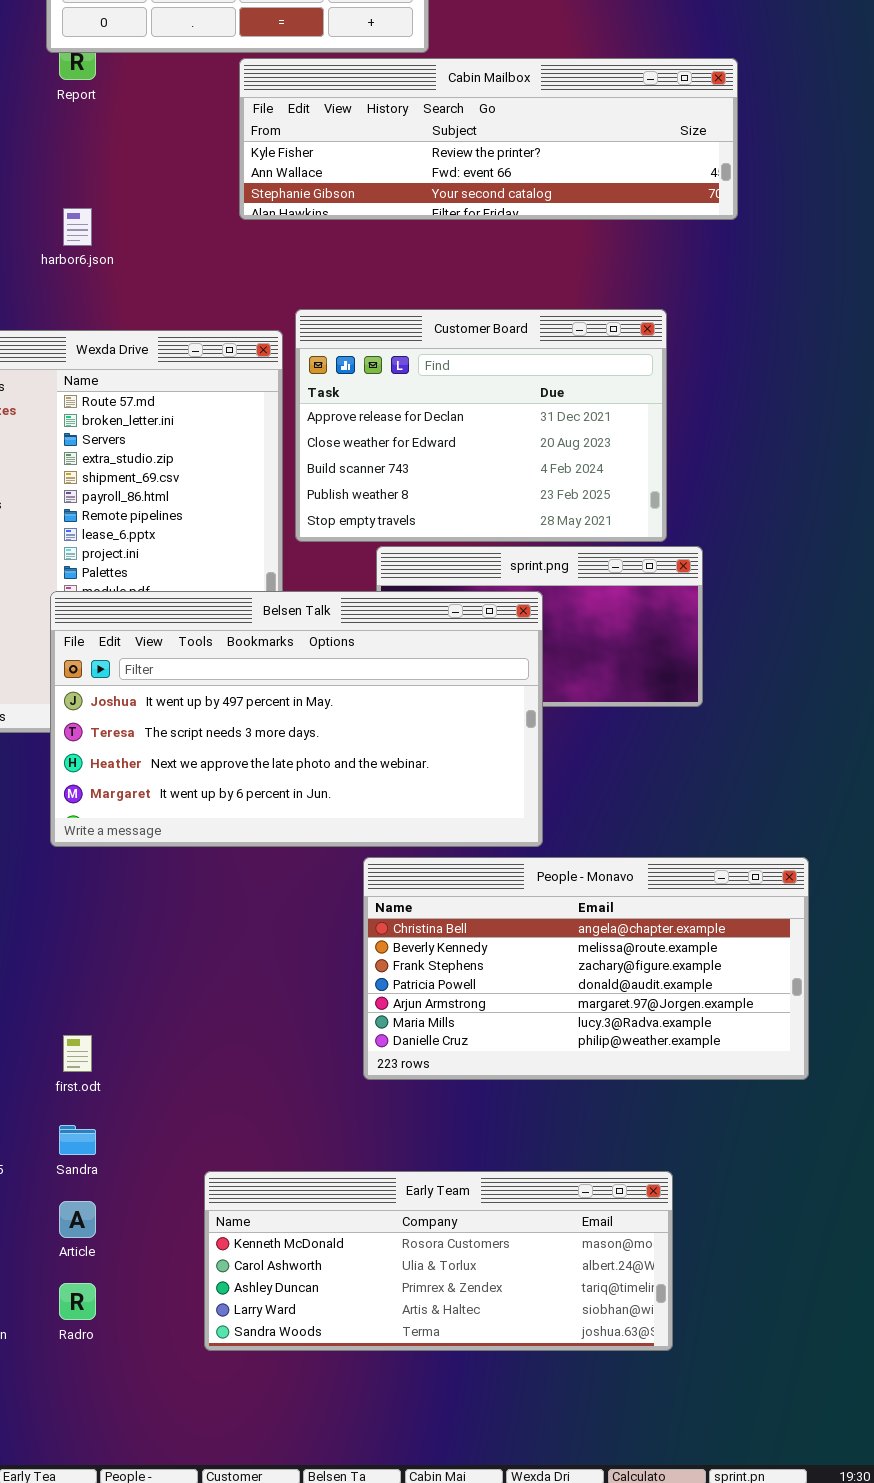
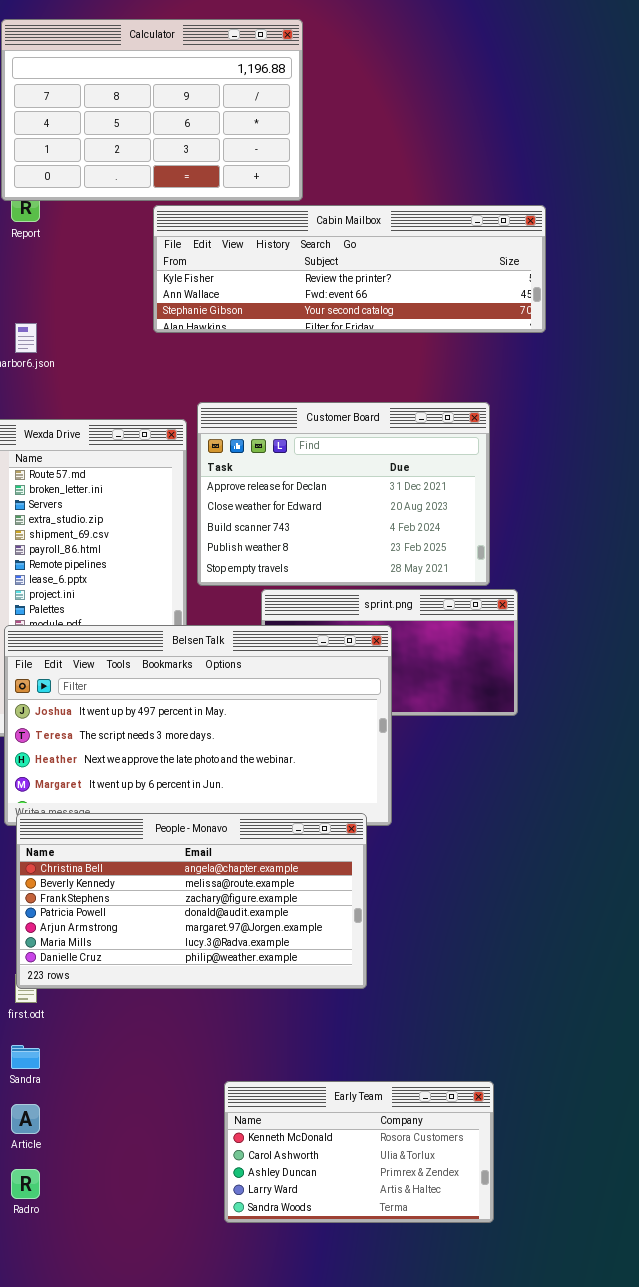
People - Monavo: [363,857,809,1080] -> [16,813,367,989], moved
Early Team: [204,1171,673,1351] -> [224,1081,494,1223], resized

